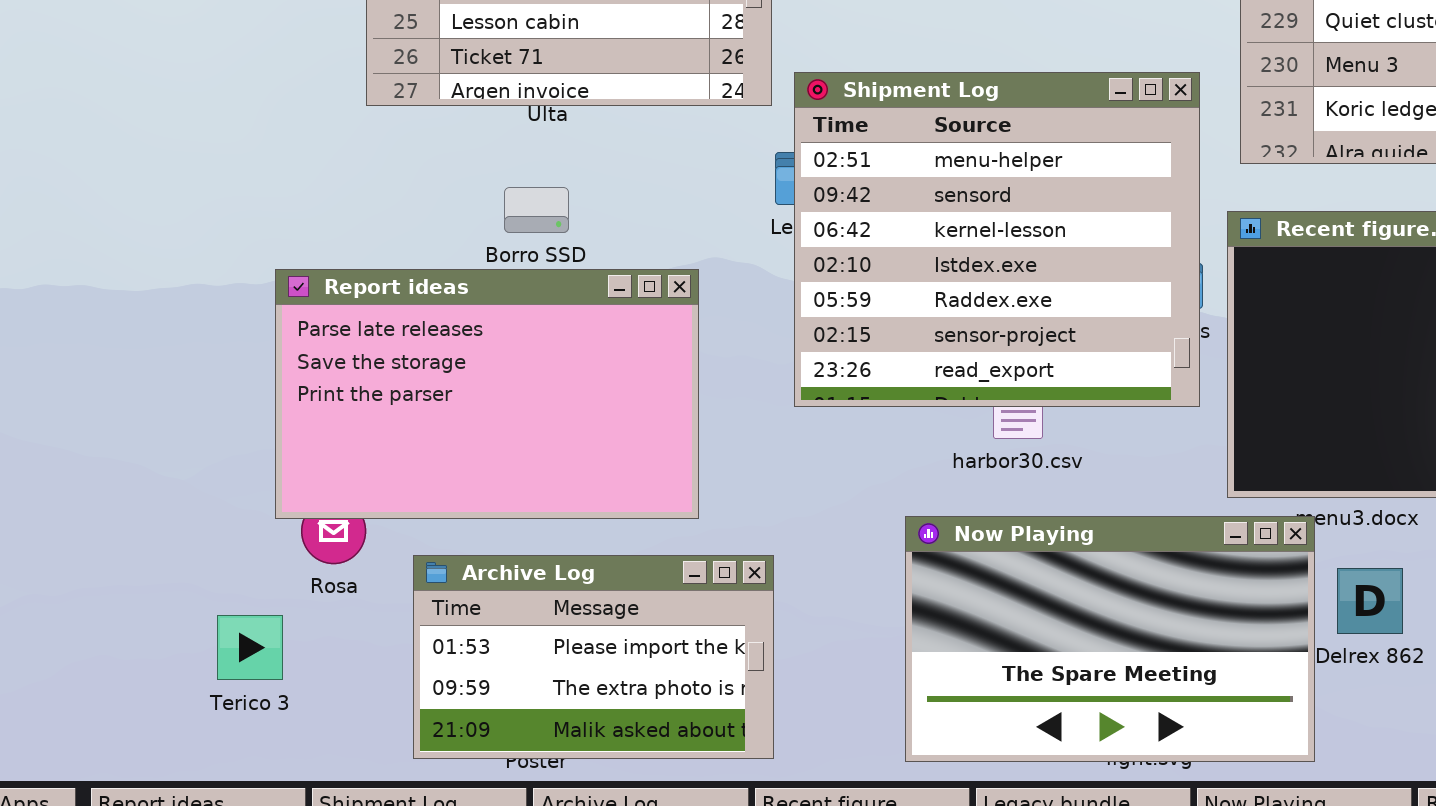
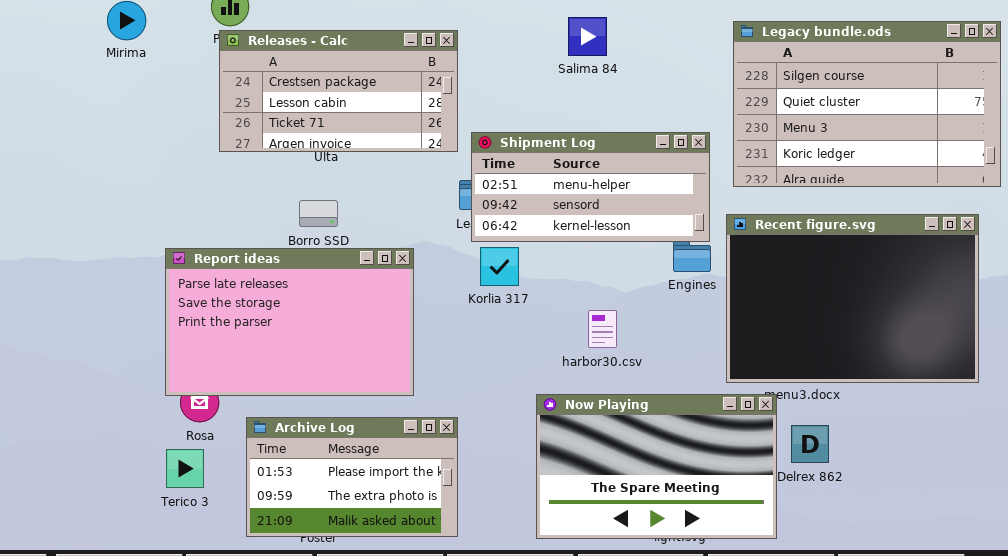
Shipment Log: [794,72,1200,407] -> [471,132,710,242], resized
Terico 3: [217,615,283,680] -> [166,449,204,488], moved

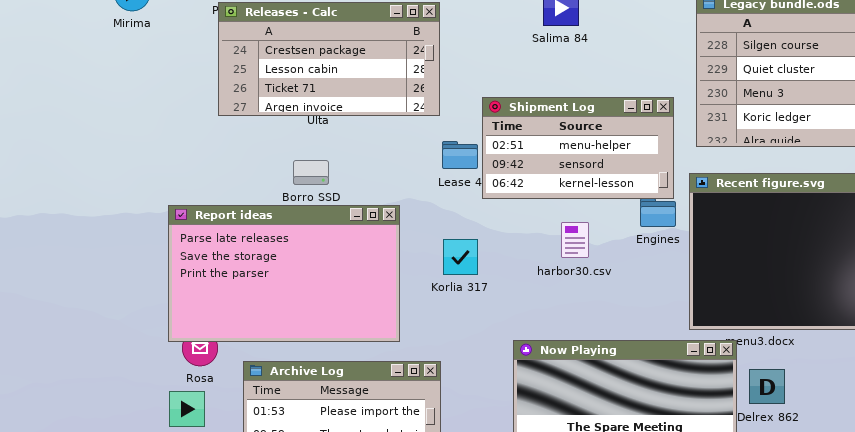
Shipment Log: [471,132,710,242] -> [482,97,674,199], resized
Korlia 317: [480,247,519,286] -> [443,239,478,275], moved
harbor30.csv: [588,310,617,348] -> [561,222,589,258], moved

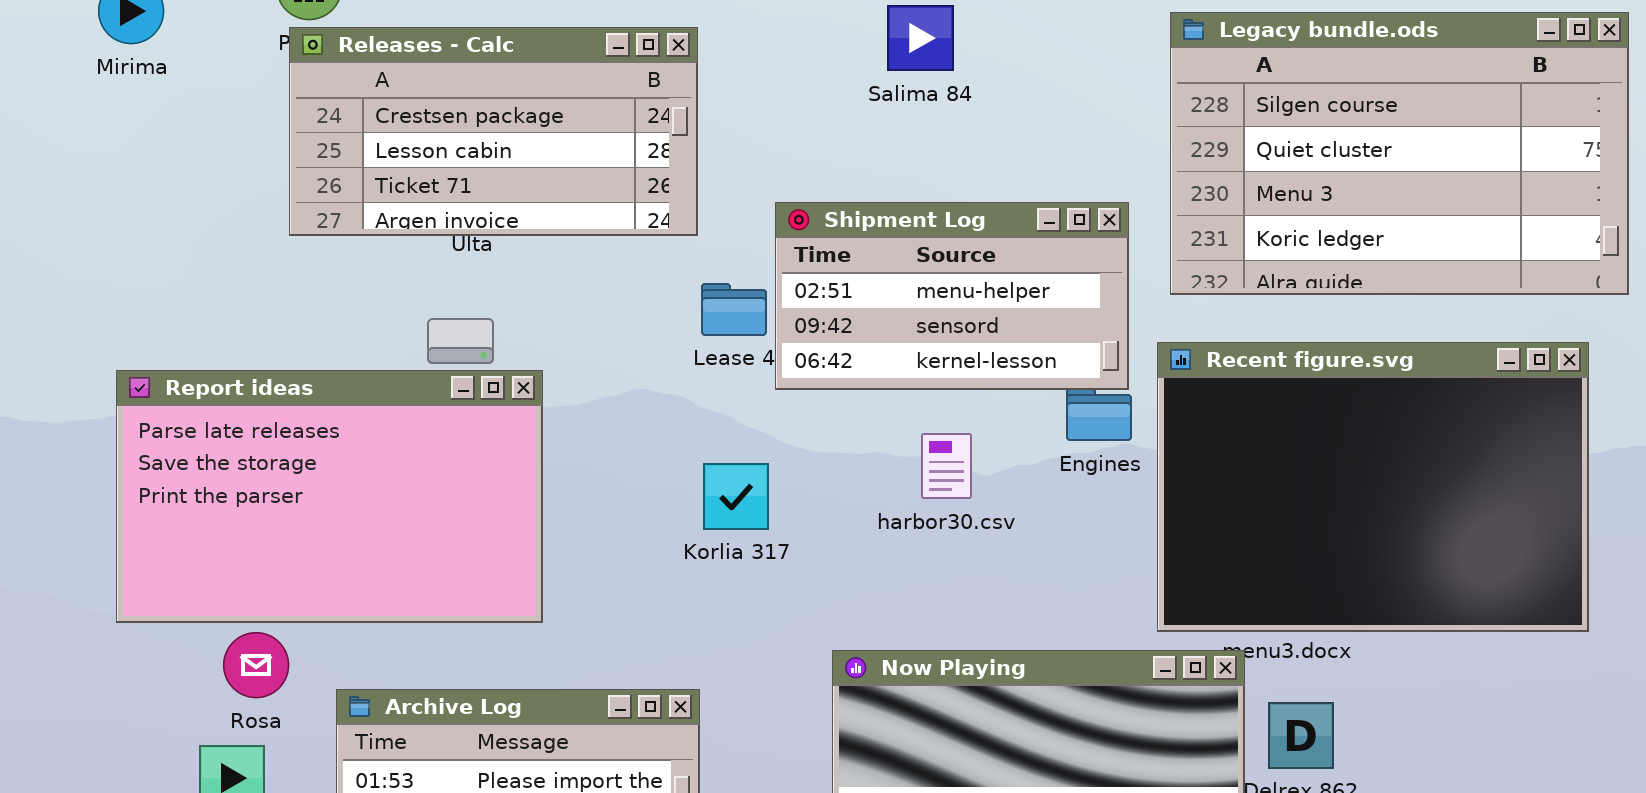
Report ideas: [168,205,400,342] -> [116,370,543,623], moved

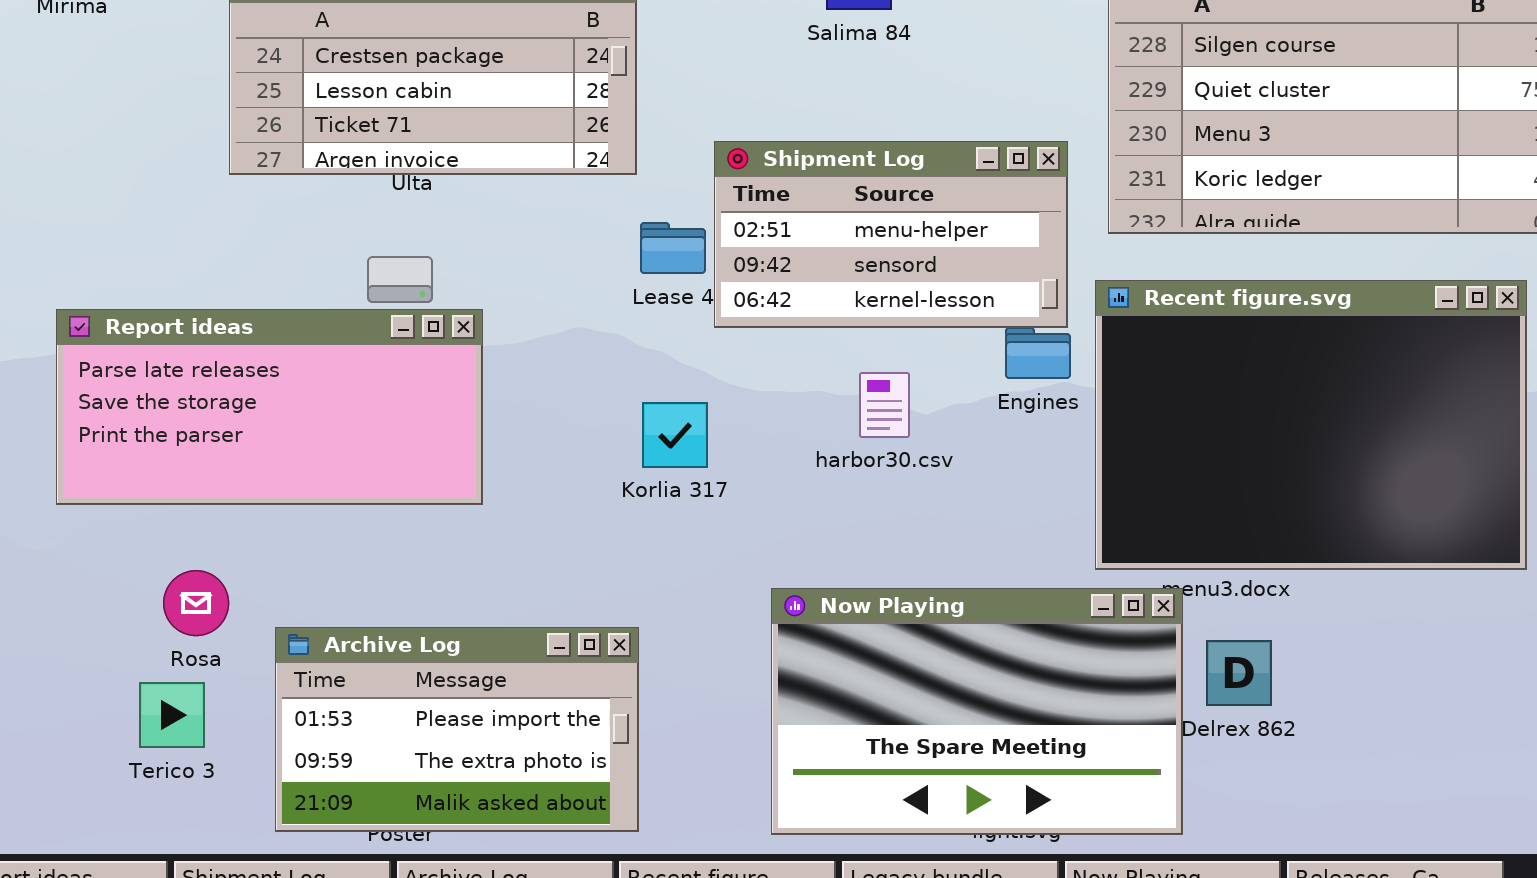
Report ideas: [116,370,543,623] -> [56,309,483,505], resized

